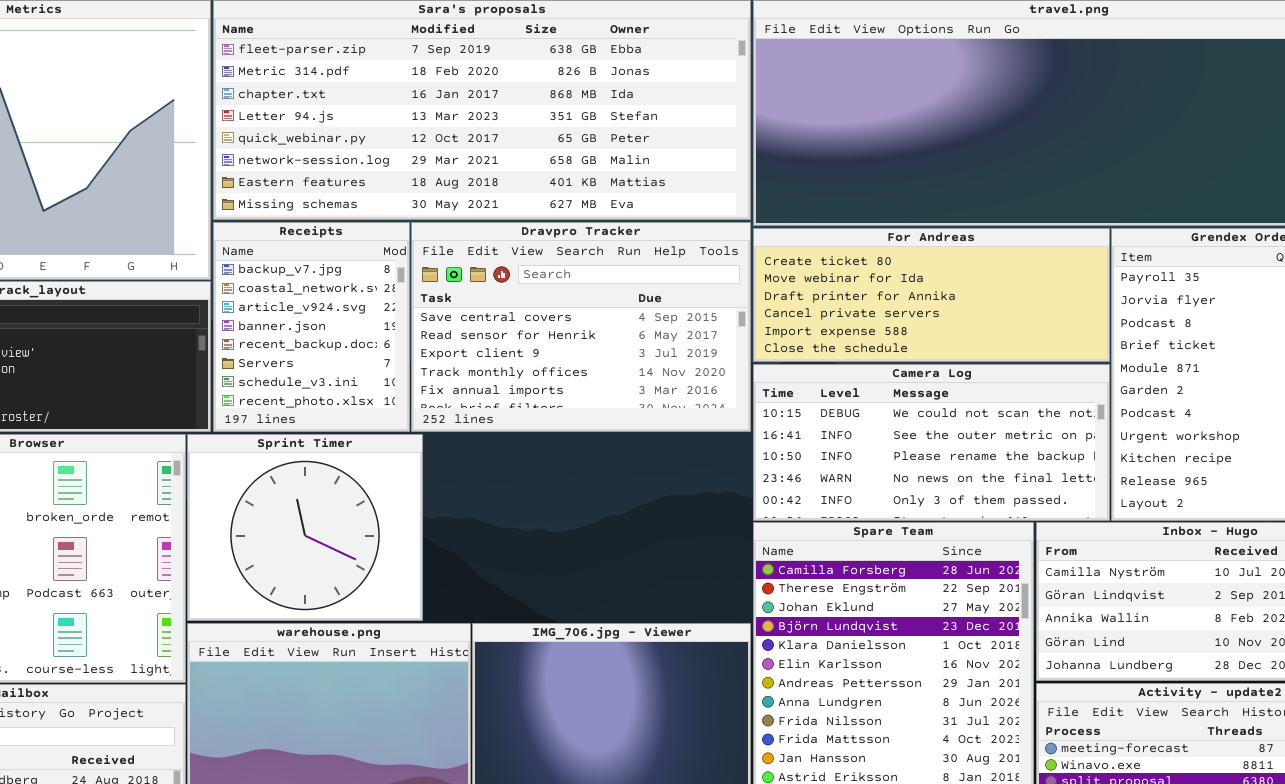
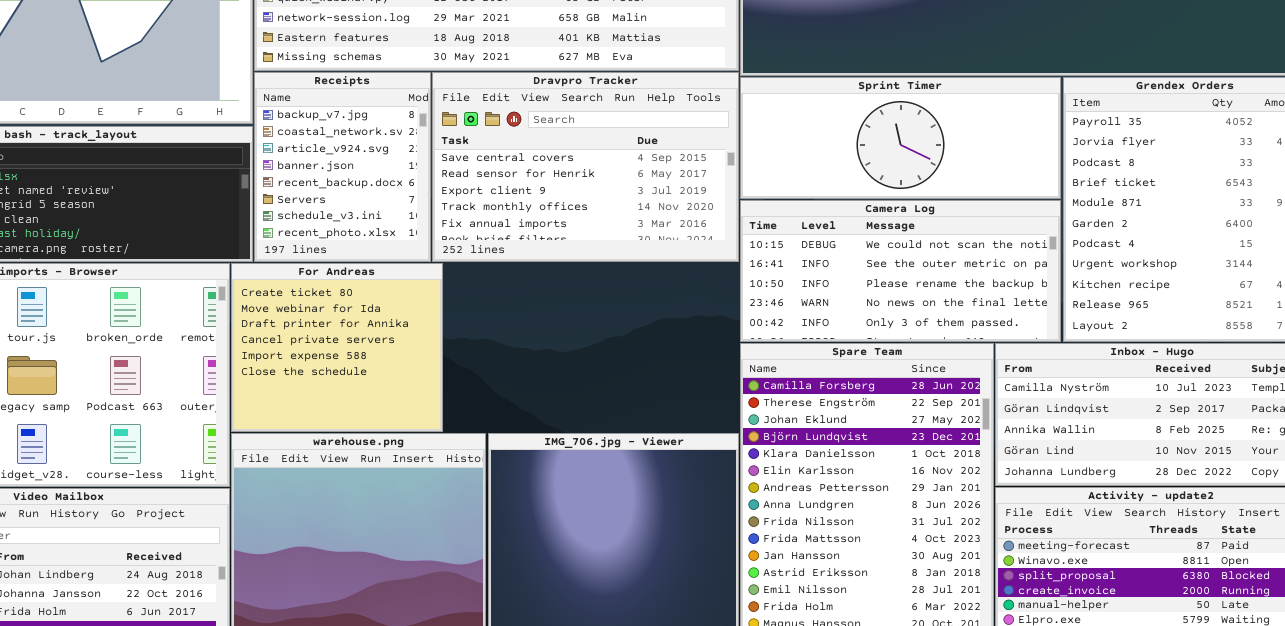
For Andreas: [753,228,1110,362] -> [231,263,443,432], moved, resized
Sprint Timer: [187,434,423,621] -> [740,77,1061,199], moved, resized

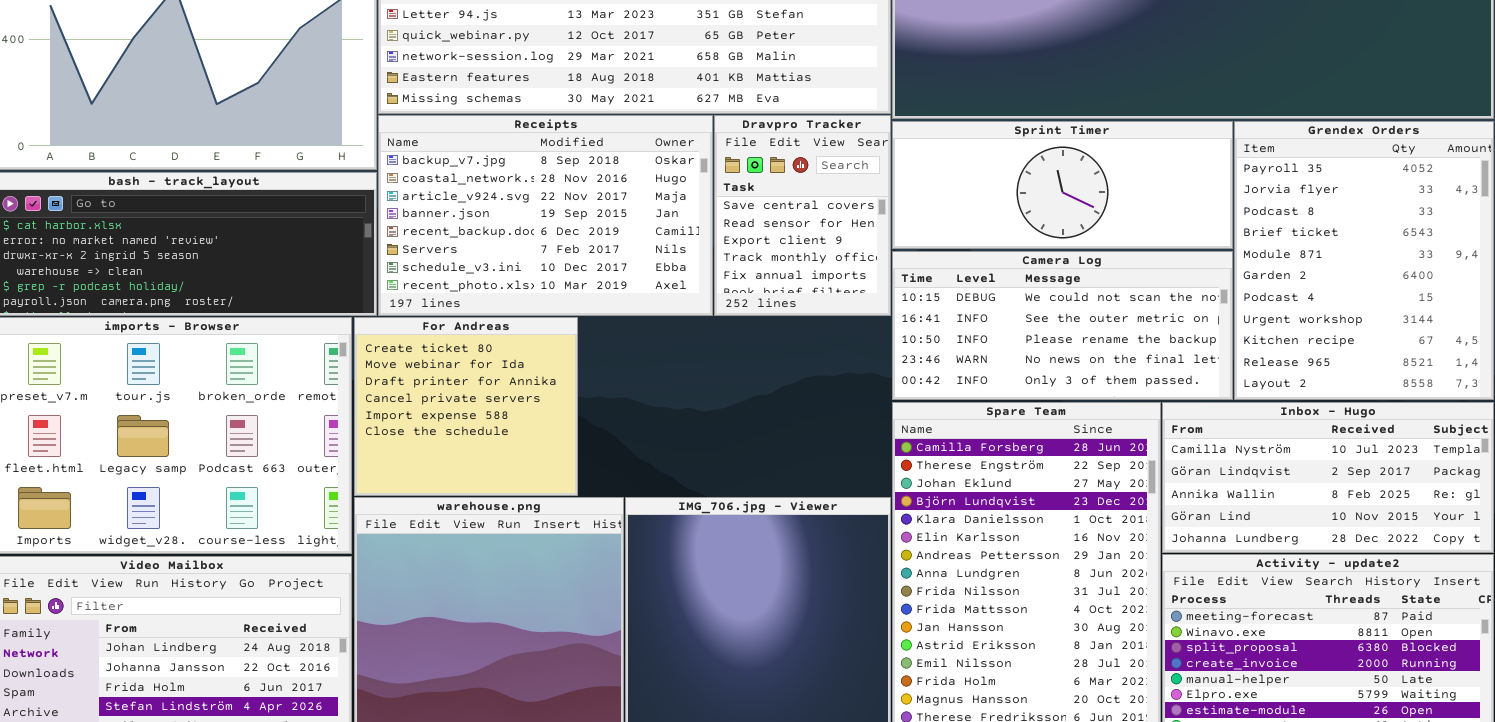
Receipts: [254,72,431,262] -> [378,115,713,316], resized
Dravpro Tracker: [432,72,739,262] -> [714,115,891,316], resized

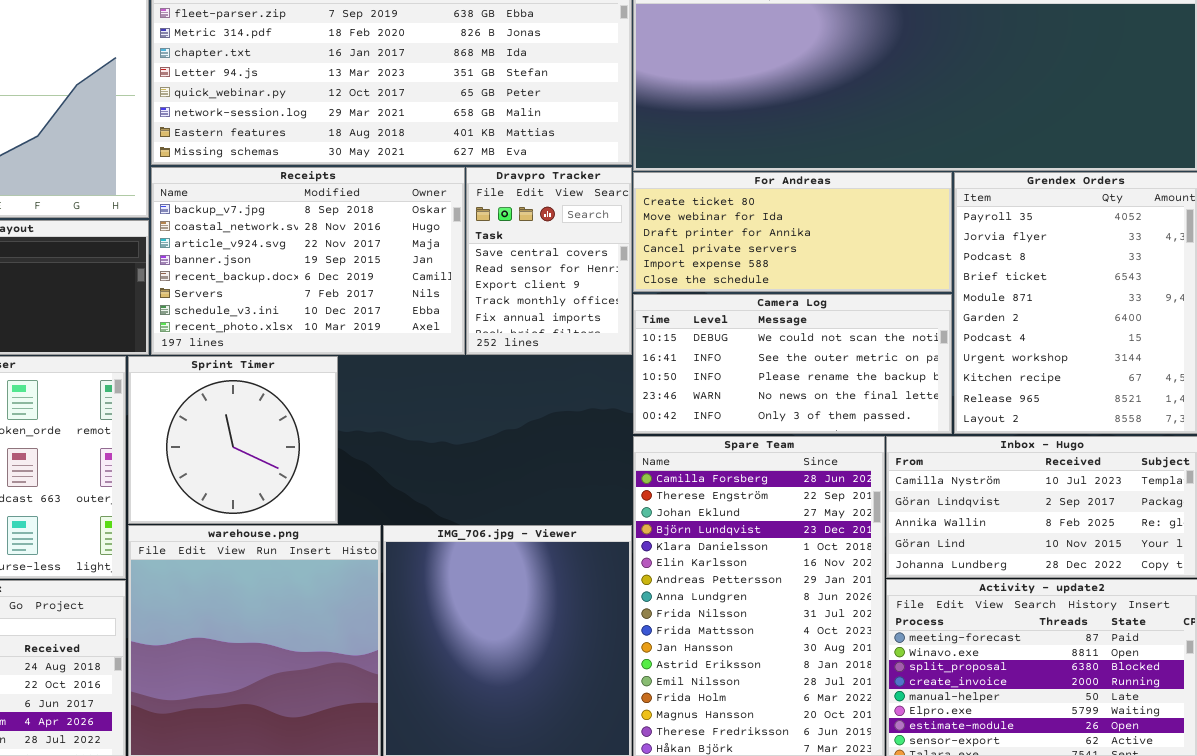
Sprint Timer: [892,121,1233,249] -> [128,356,338,524], moved, resized
For Andreas: [354,317,578,496] -> [633,172,952,292], moved, resized

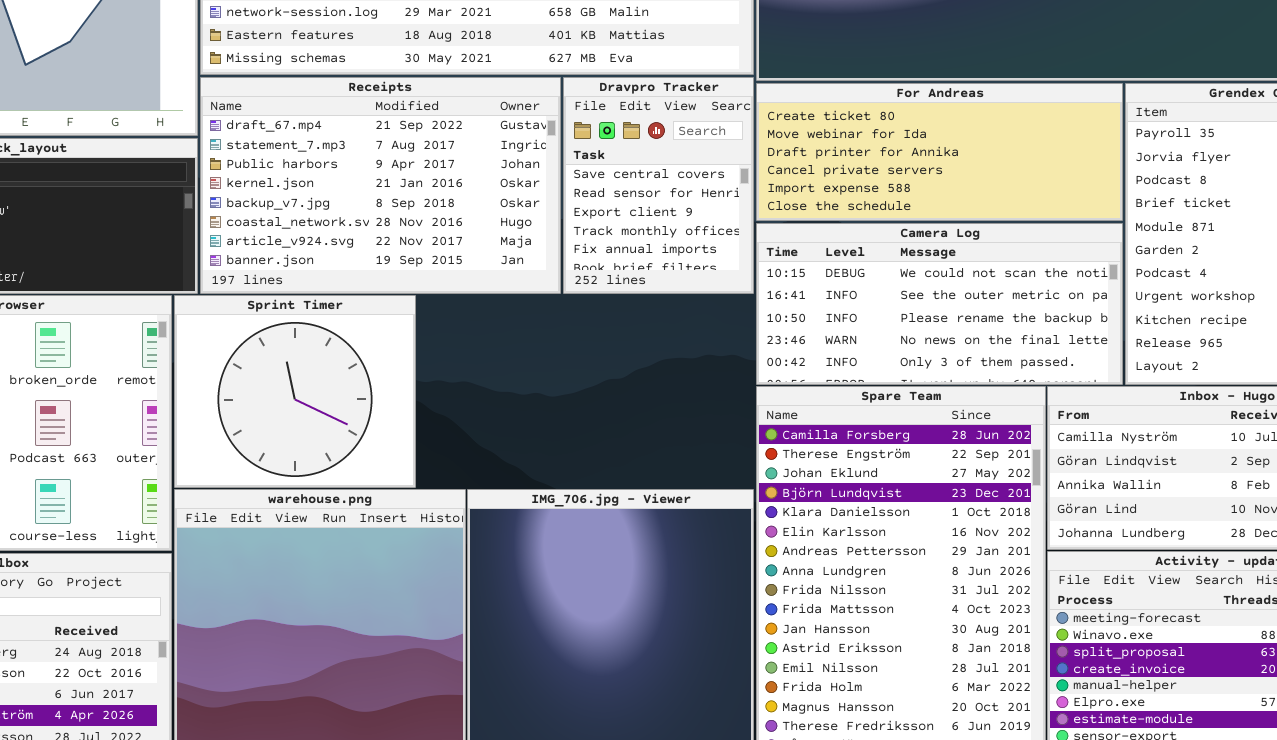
Receipts: [151,167,465,355] -> [200,77,561,294], scrolled up 4 rows

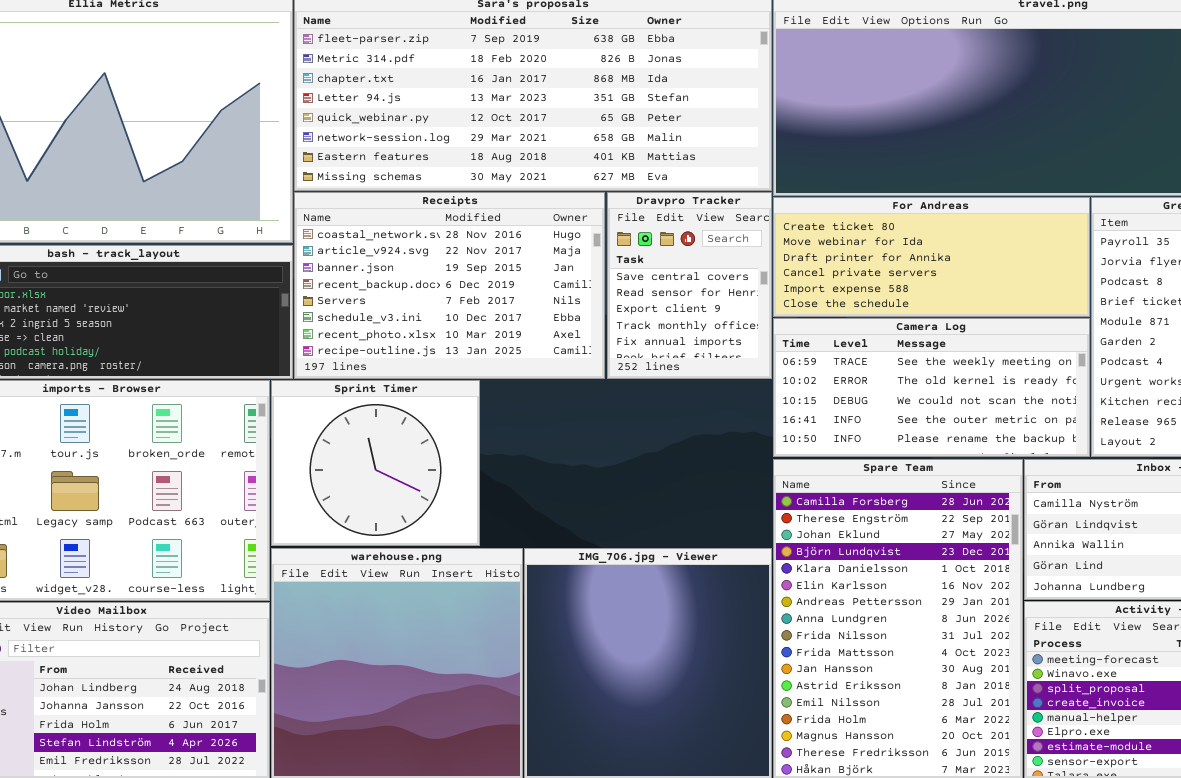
Receipts: [200,77,561,294] -> [294,192,605,379], scrolled down 5 rows
Camera Log: [756,223,1123,385] -> [773,318,1090,457], scrolled up 2 rows

